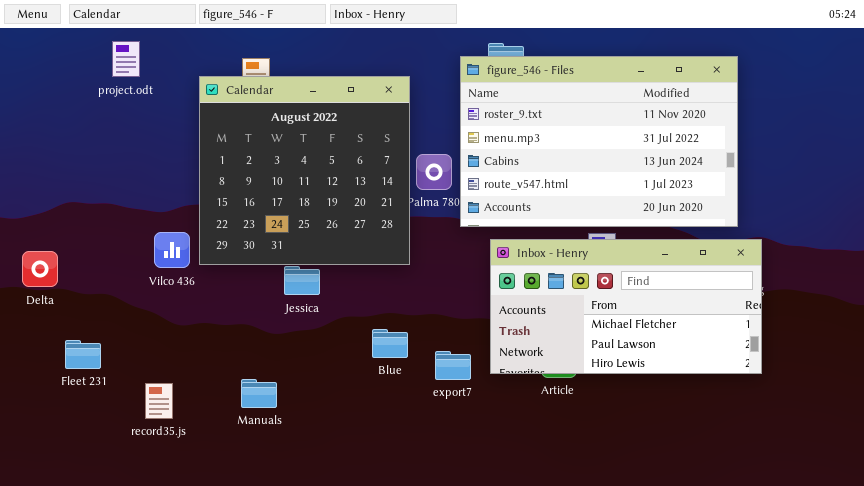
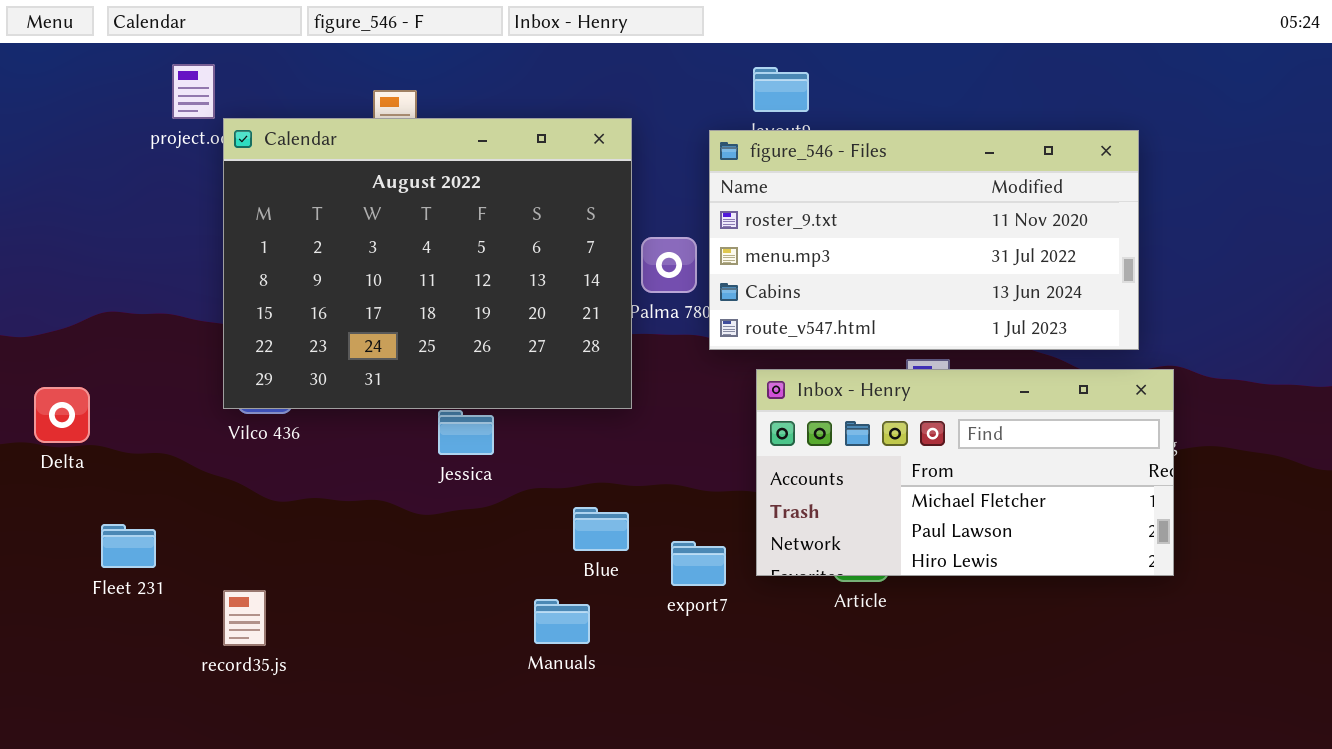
figure_546 - Files: [460,56,738,227] -> [709,130,1139,350], resized
Calendar: [199,76,410,265] -> [223,118,632,409], resized
Manuals: [241,379,277,408] -> [534,599,590,644], moved

